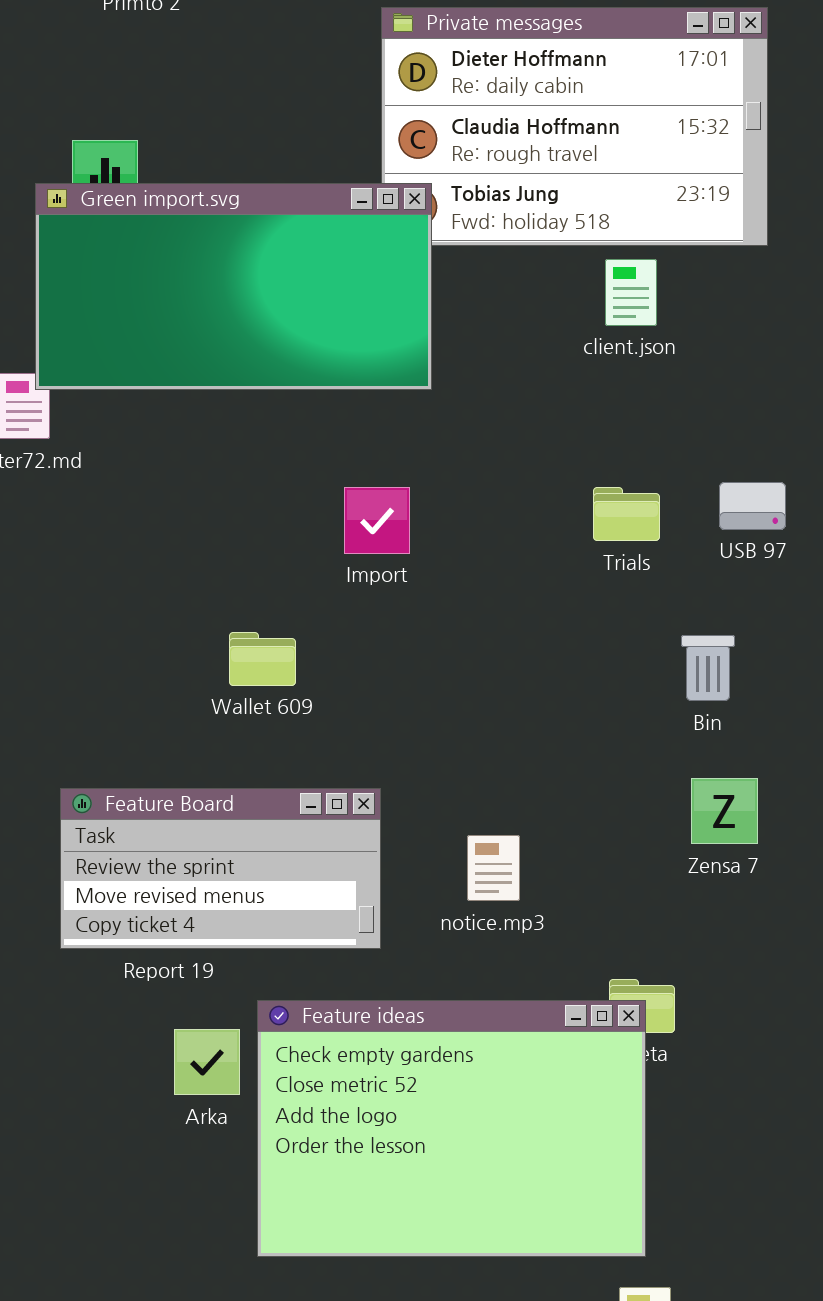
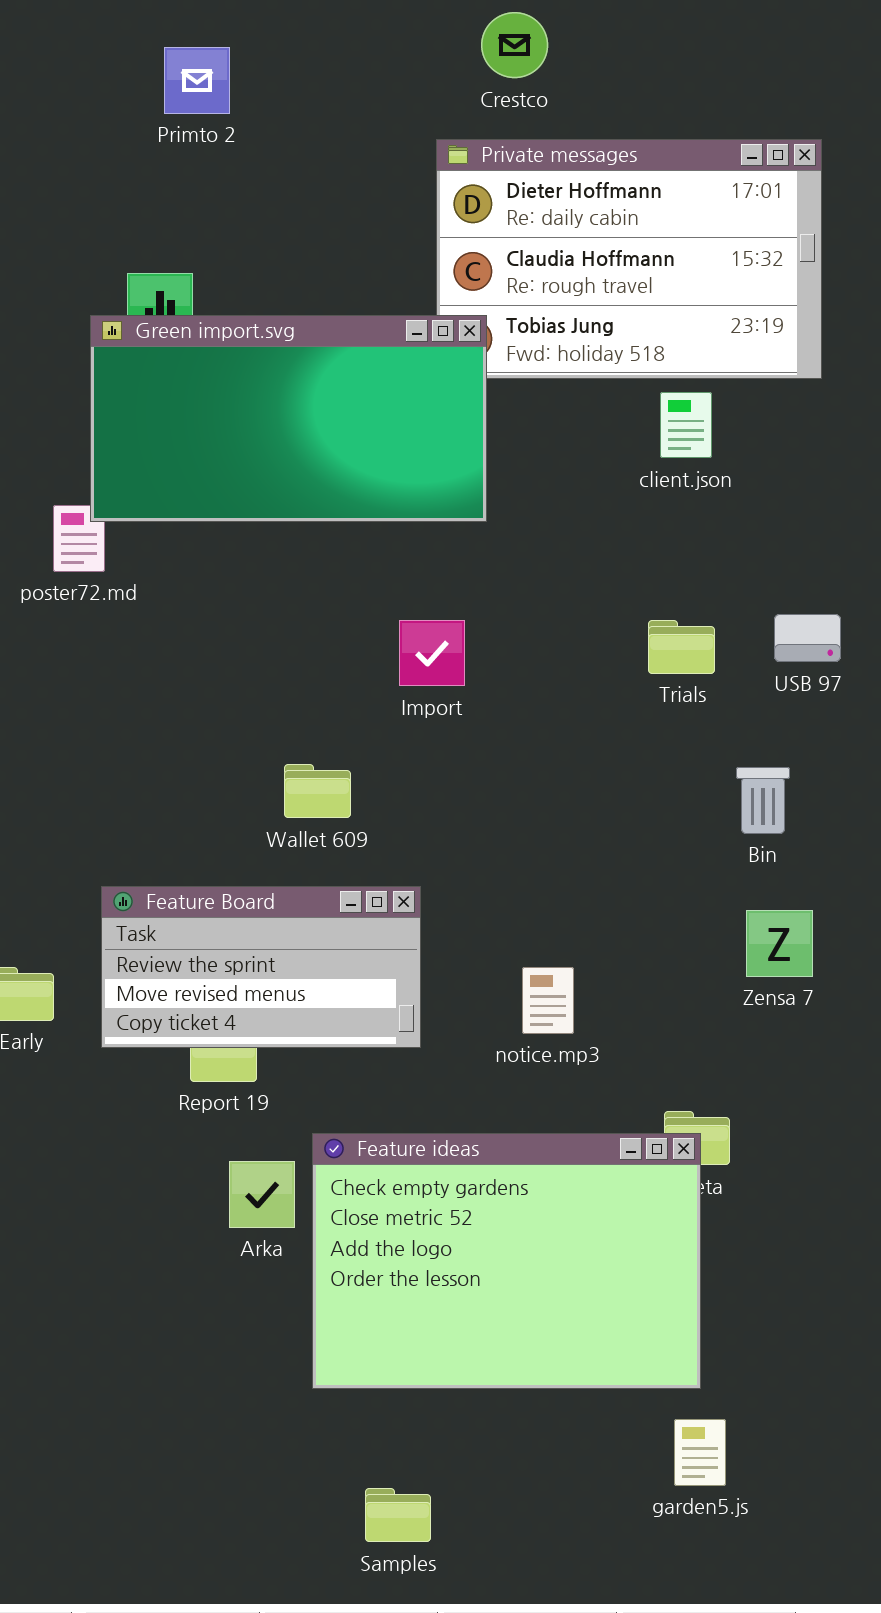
Feature Board: [60,788,381,949] -> [101,886,421,1048], moved

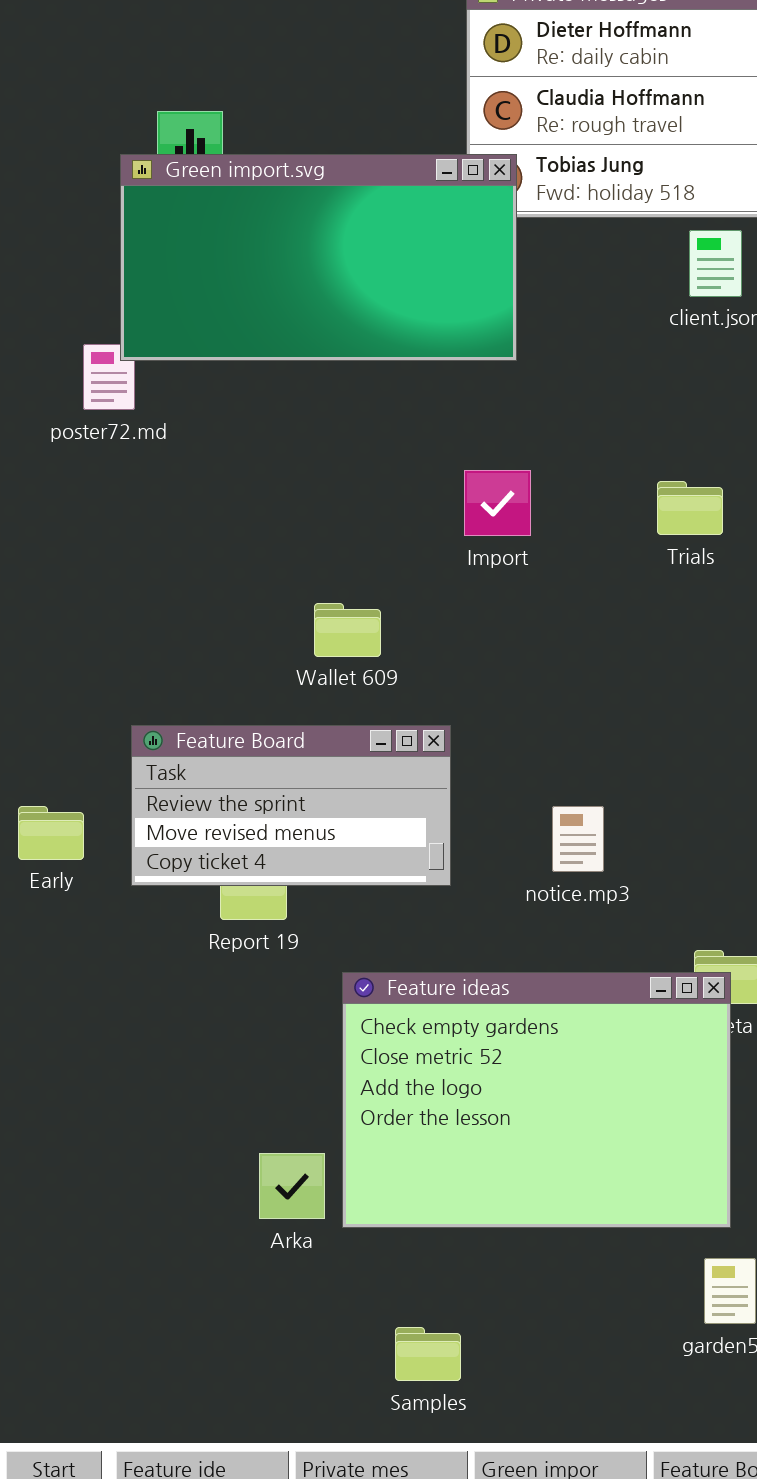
Import: [399,620,465,686] -> [464,470,531,536], moved
Trials: [648,620,715,674] -> [657,481,723,535], moved
Arka: [229,1161,295,1228] -> [259,1153,325,1219], moved

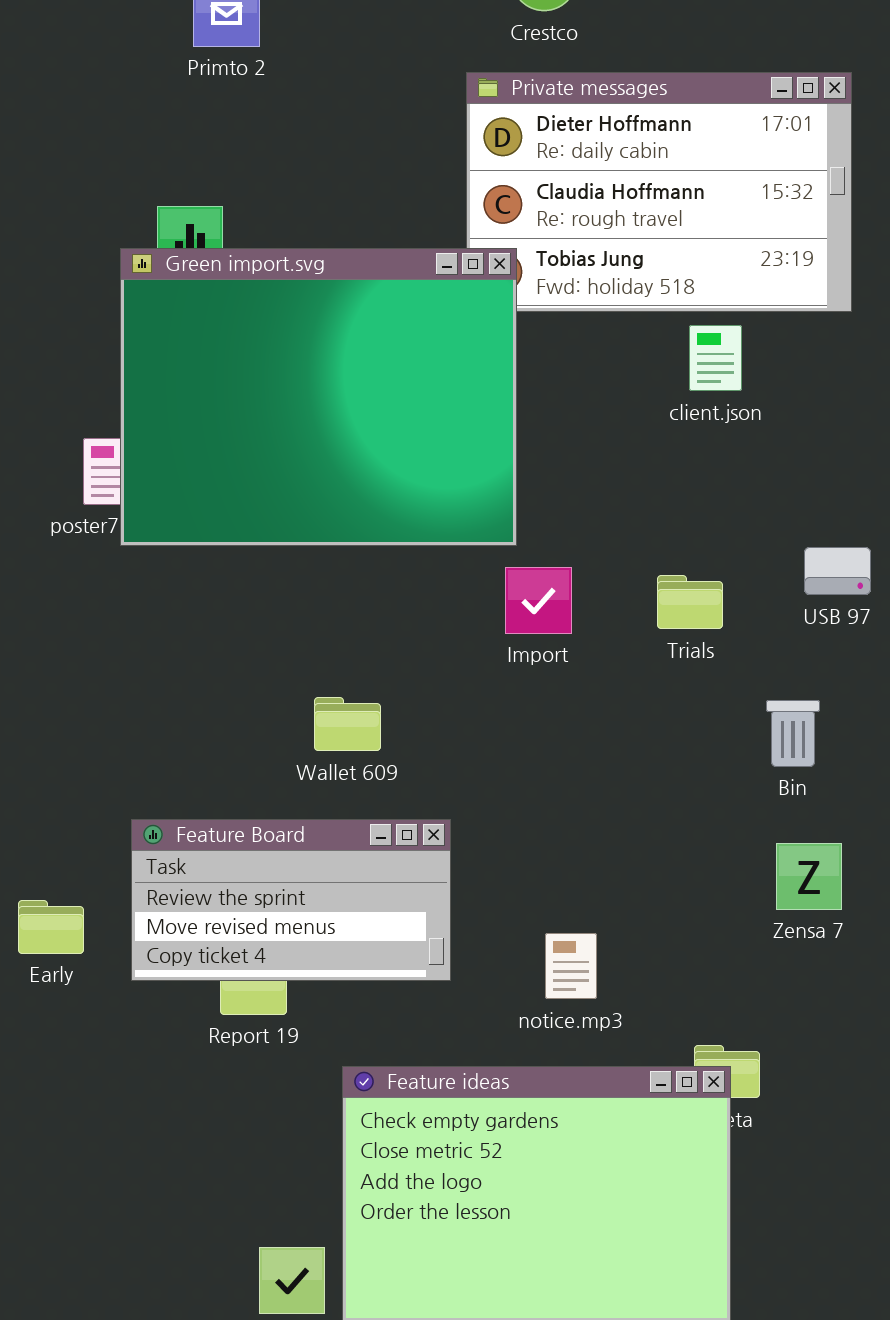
Green import.svg: [120,154,517,361] -> [120,248,517,546], resized
Import: [464,470,531,536] -> [505,567,572,634], moved
notice.mp3: [552,806,604,872] -> [545,933,597,999], moved

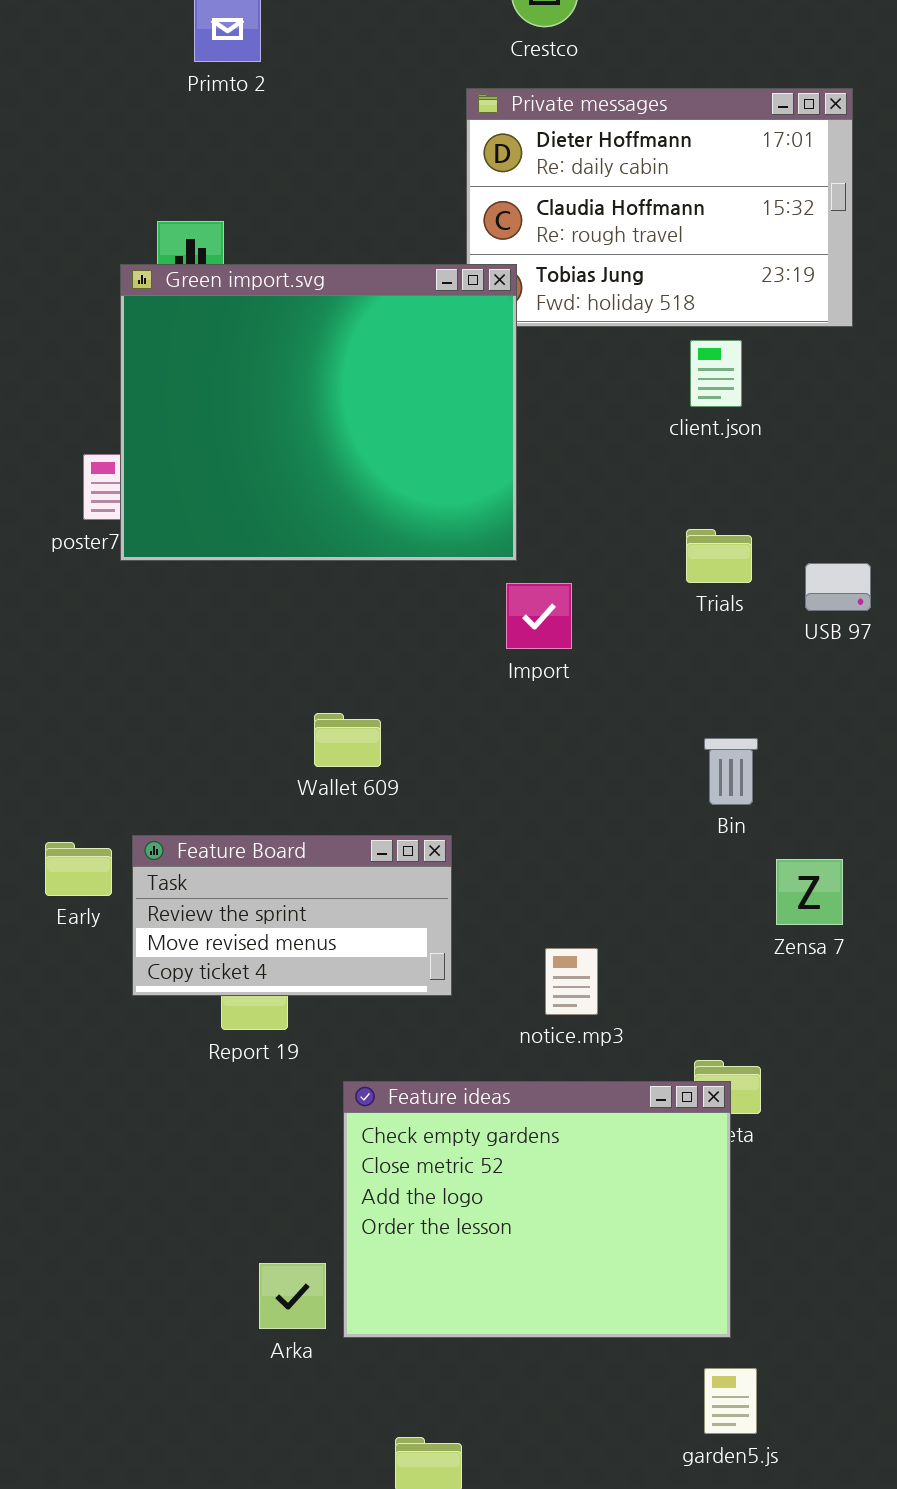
Trials: [657,575,723,629] -> [686,529,752,583], moved
Bin: [766,700,820,767] -> [704,738,758,805], moved
Early: [18,900,84,954] -> [45,842,112,896], moved

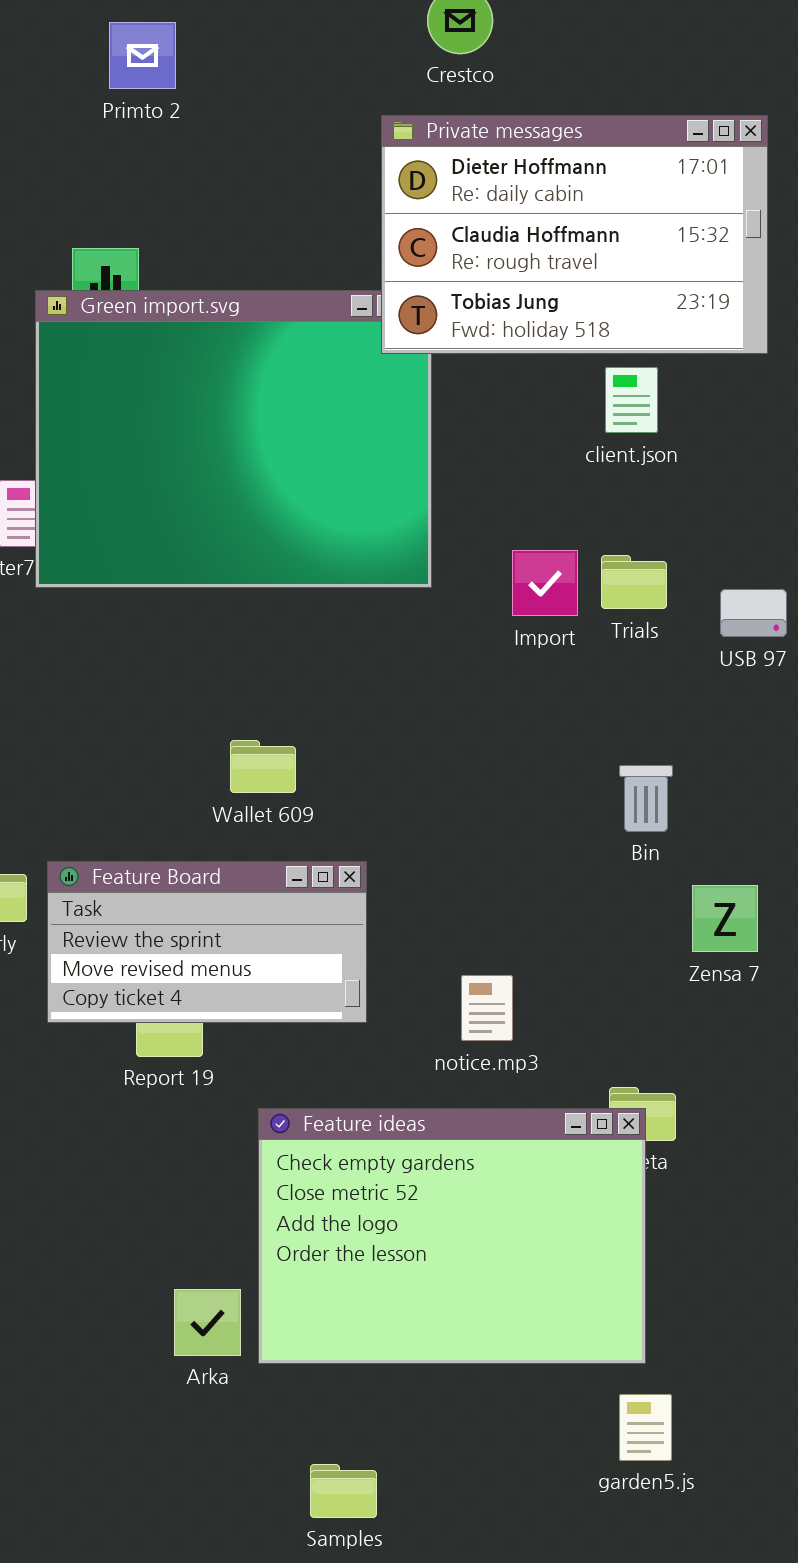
Private messages: [466,88,853,327] -> [381,115,768,354], raised
Import: [506,583,572,649] -> [512,550,578,616], moved

